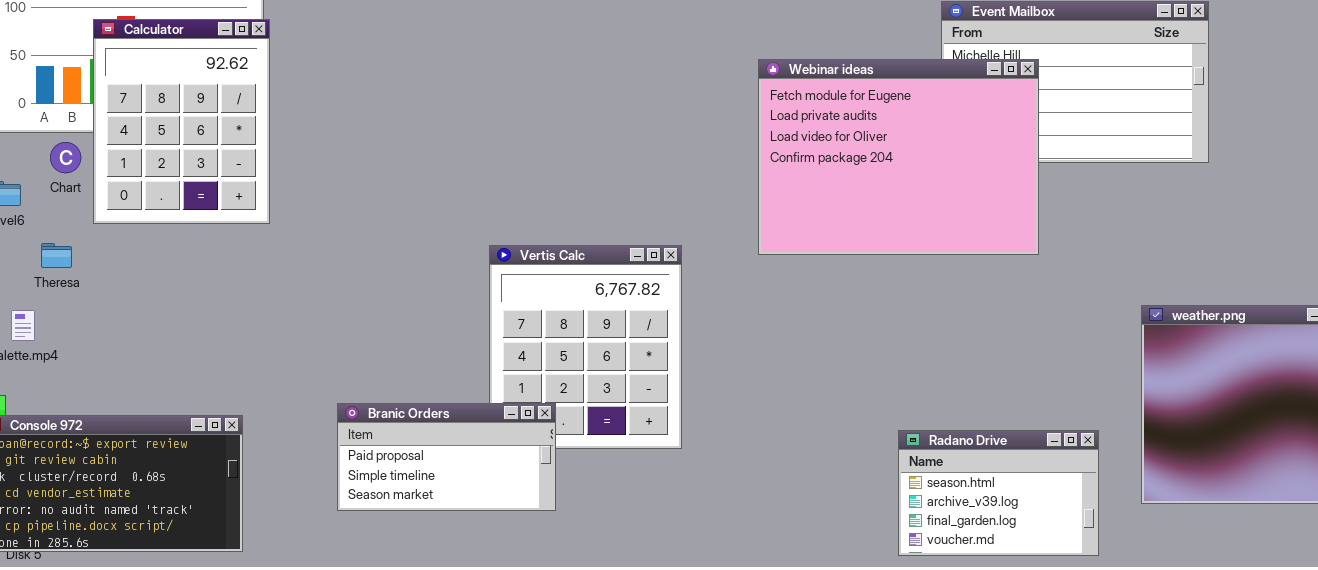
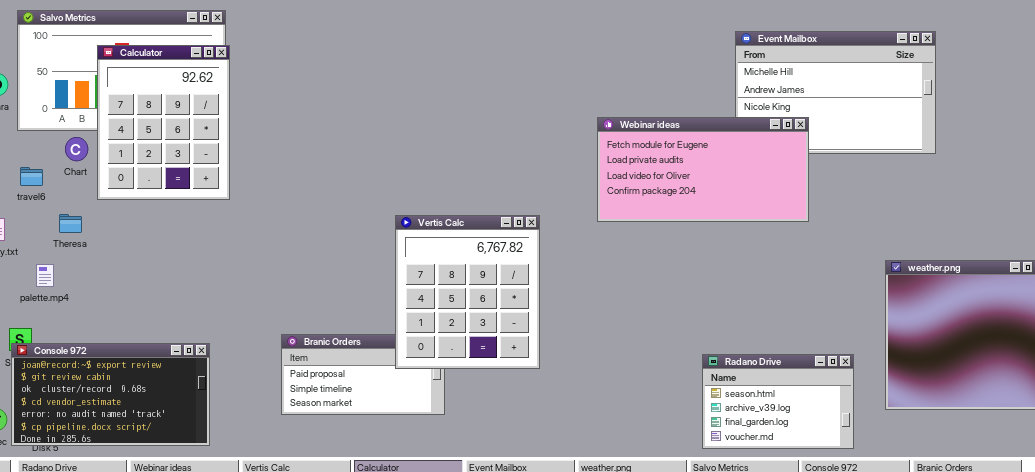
Webinar ideas: [758,59,1039,255] -> [597,117,809,222], resized
Vertis Calc: [489,245,682,449] -> [395,215,540,369], raised

